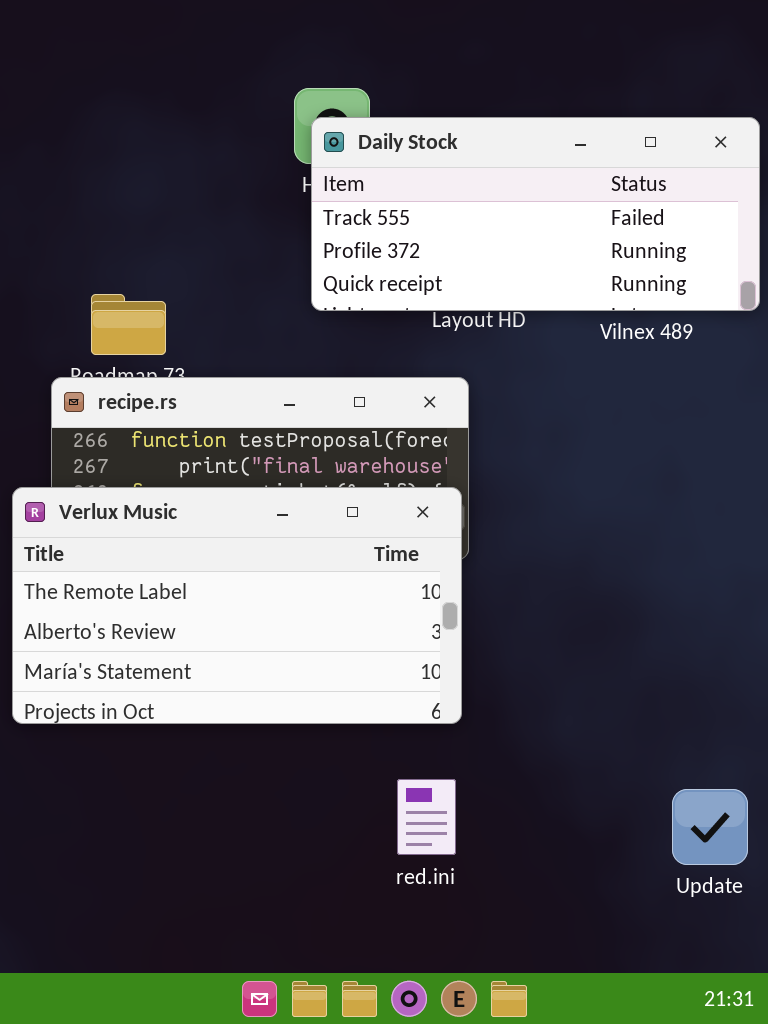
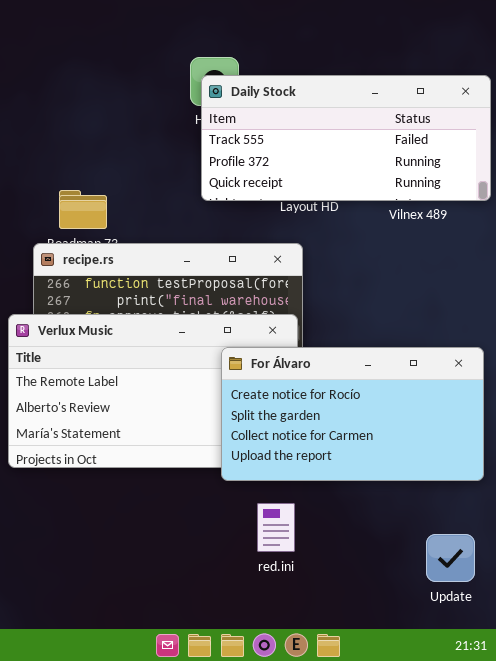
For Álvaro: none -> [221,347,484,481], opened
Update: [672,789,748,865] -> [426,534,475,582], moved

